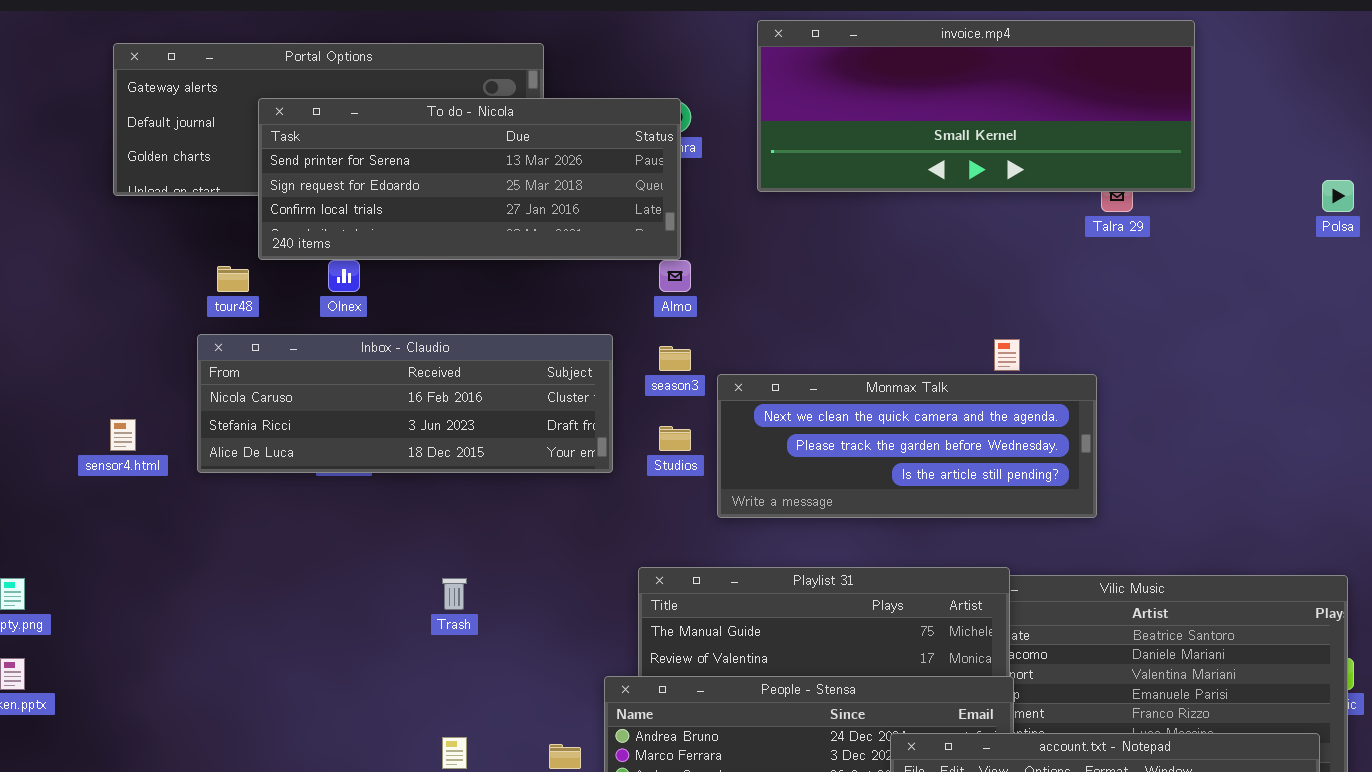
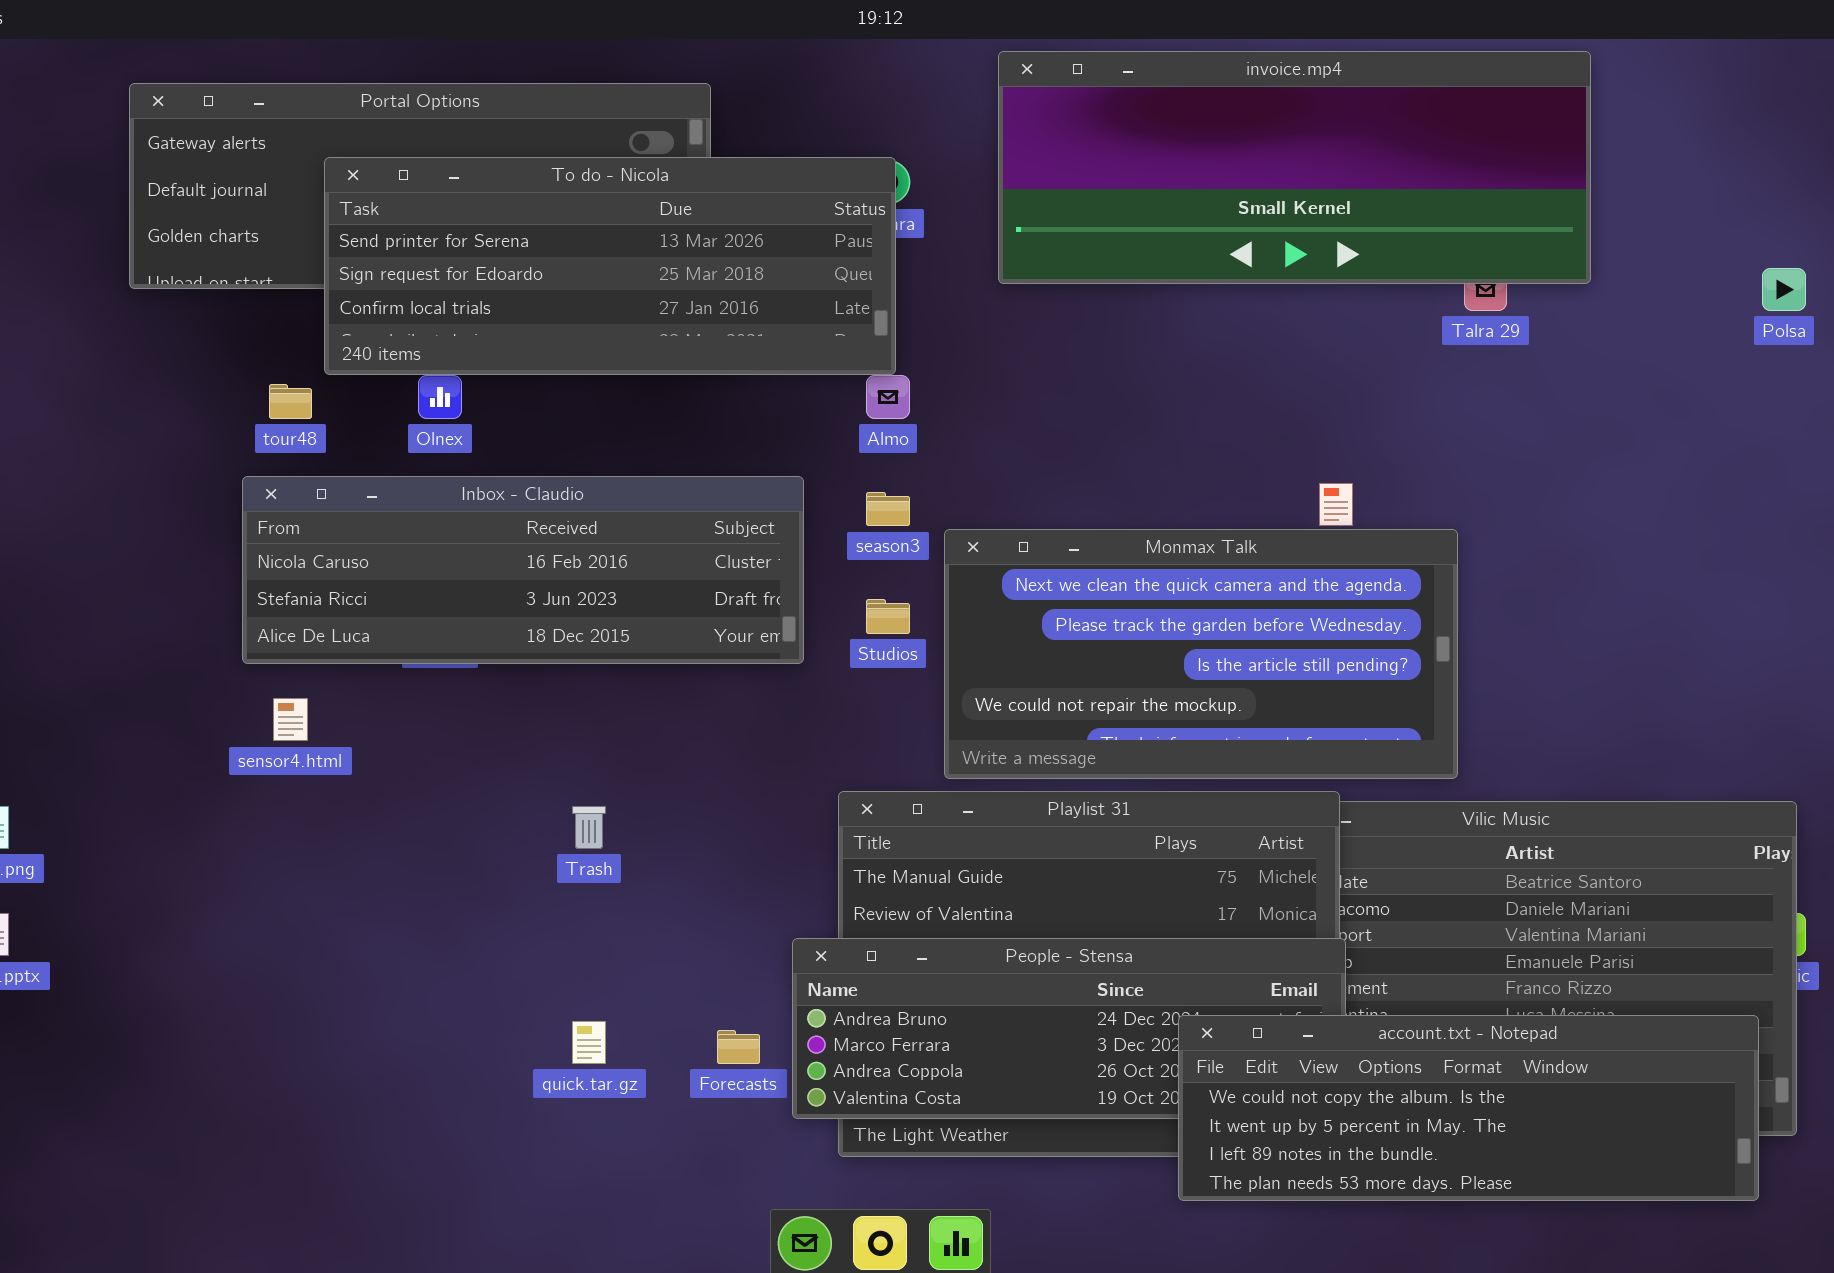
Monmax Talk: [717,374,1097,518] -> [944,529,1458,779], resized
sensor4.html: [110,419,136,451] -> [273,698,308,741], moved

